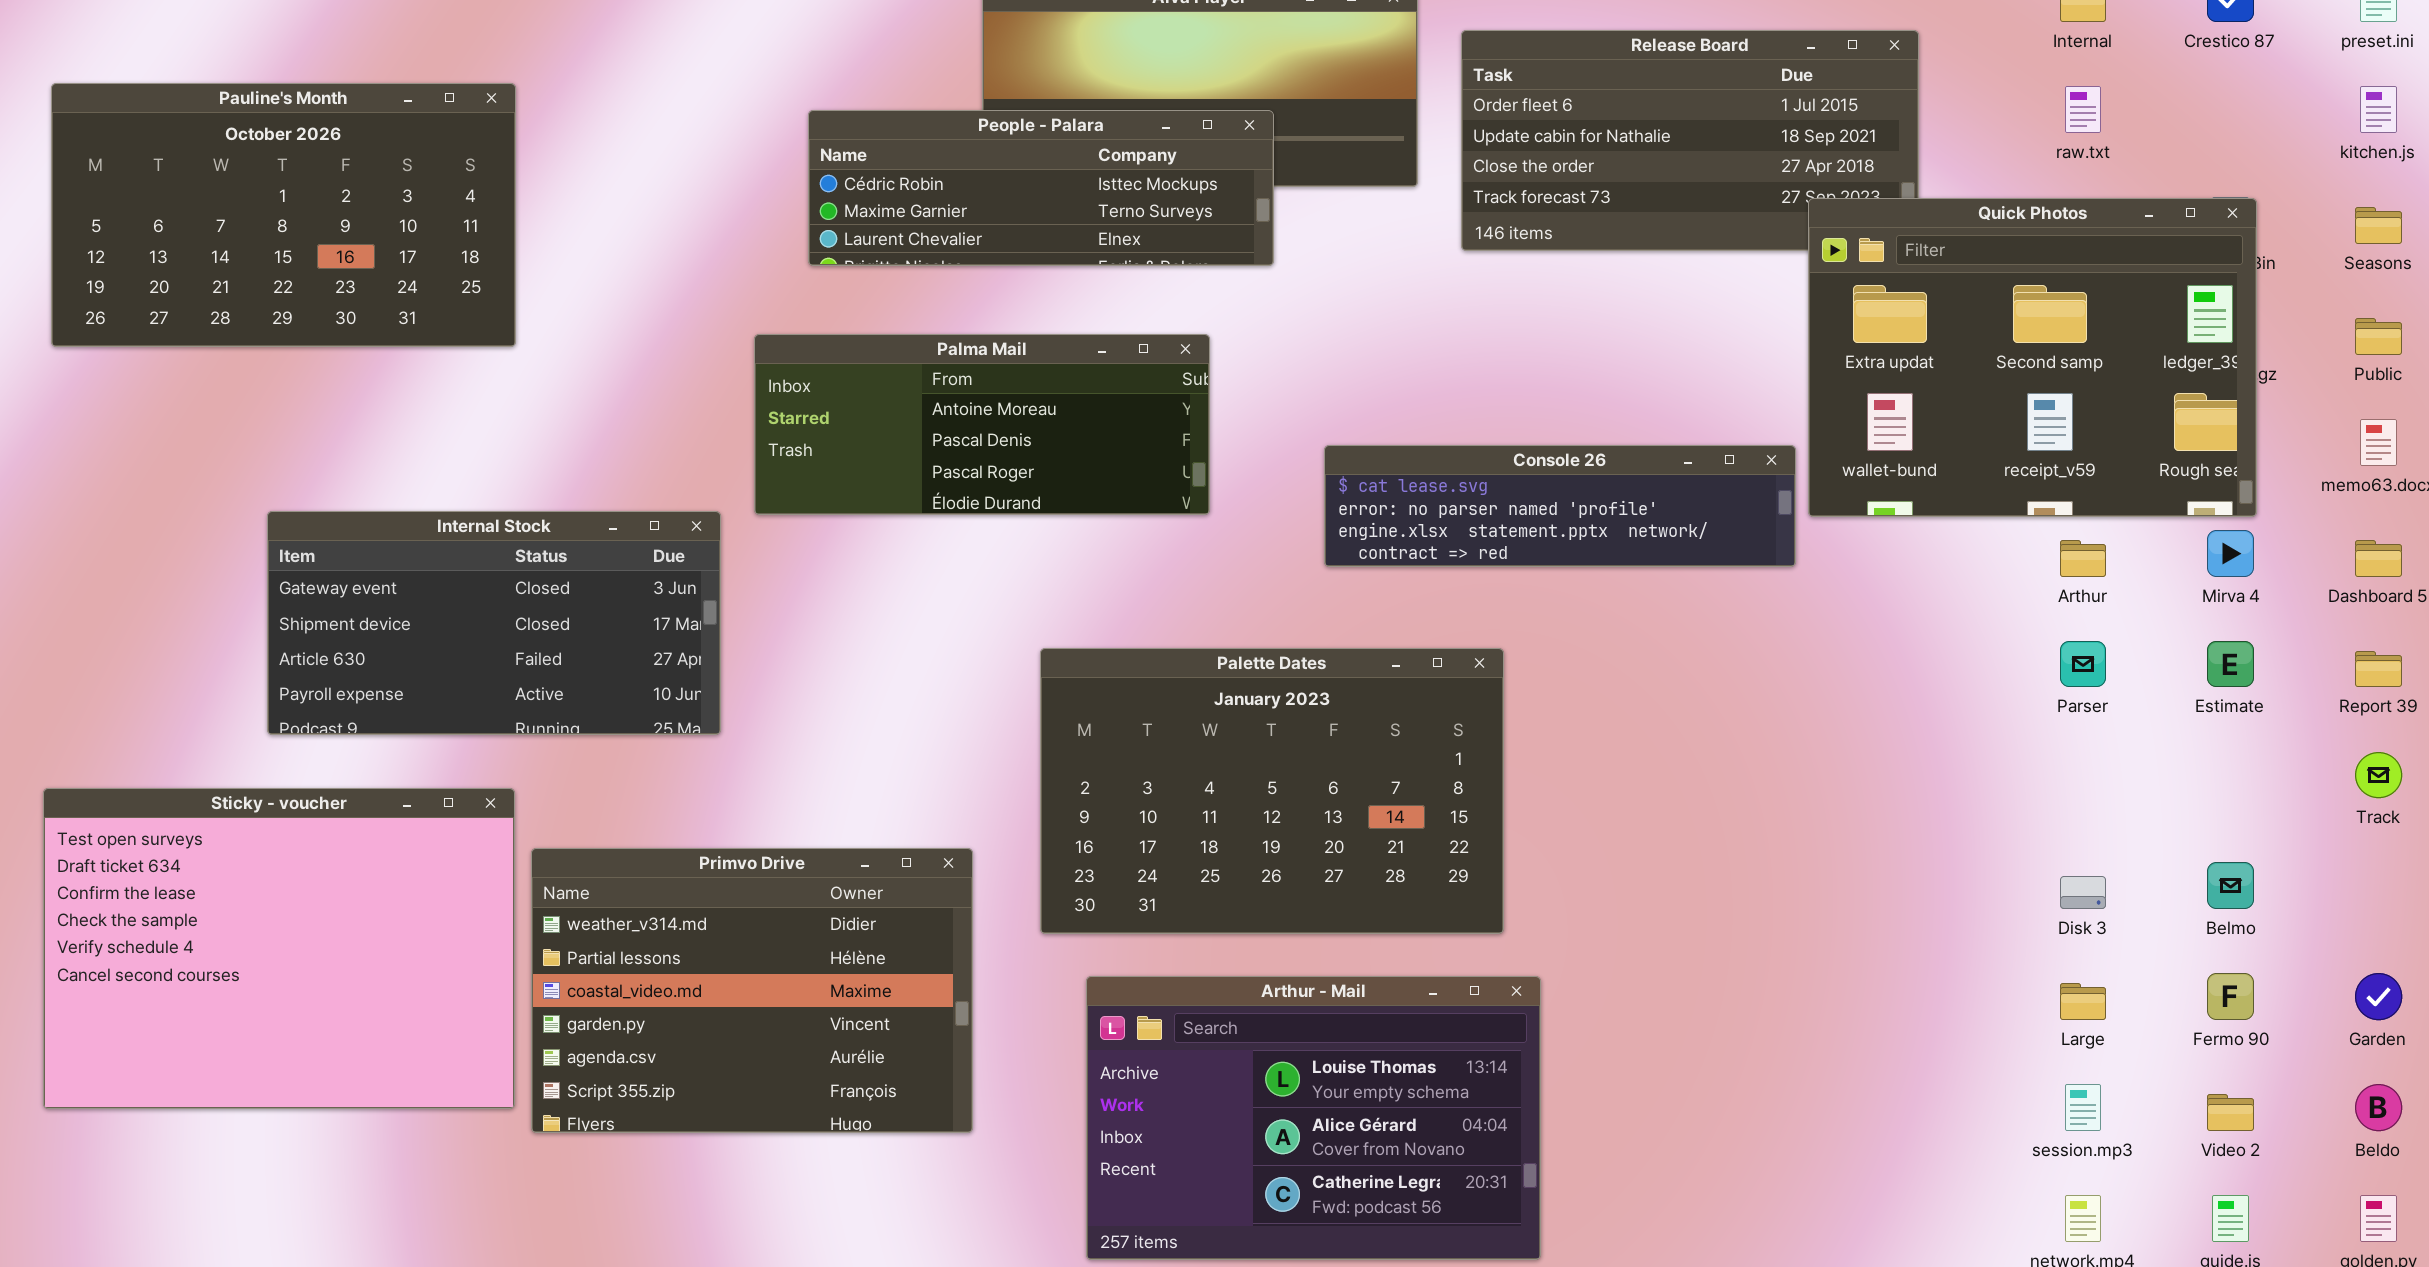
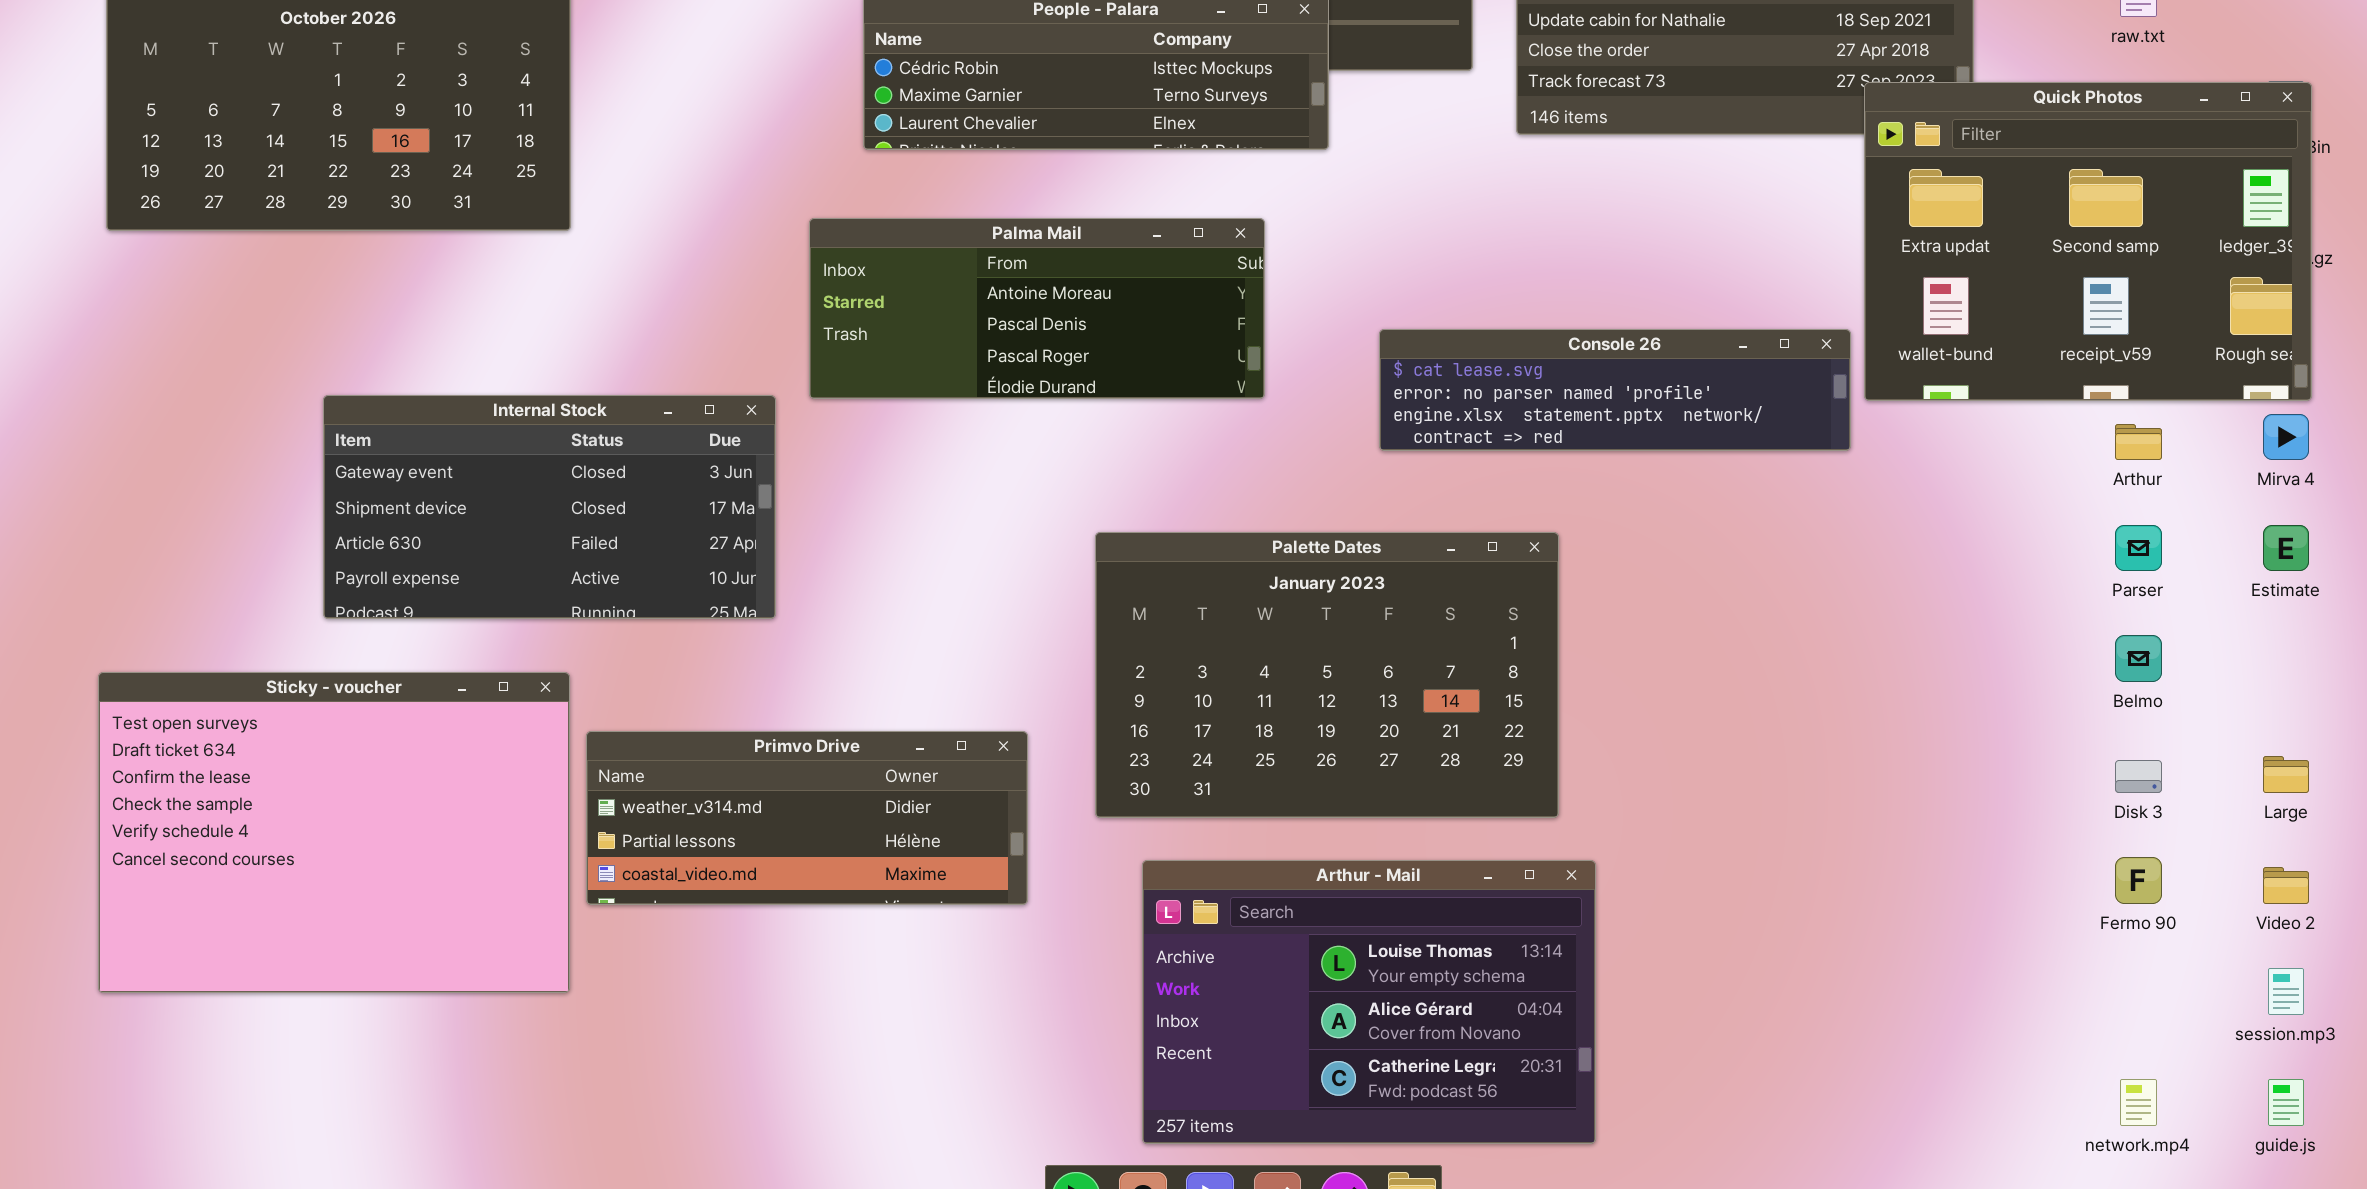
Primvo Drive: [531,848,973,1133] -> [586,731,1028,905], resized
Belmo: [2207,862,2254,909] -> [2115,635,2162,682], moved
Fermo 90: [2207,973,2254,1020] -> [2115,857,2162,904], moved
Large: [2060,983,2106,1020] -> [2263,756,2309,793], moved
session.mp3: [2065,1084,2101,1131] -> [2268,968,2304,1015], moved
Video 2: [2207,1094,2254,1131] -> [2263,867,2309,904], moved

